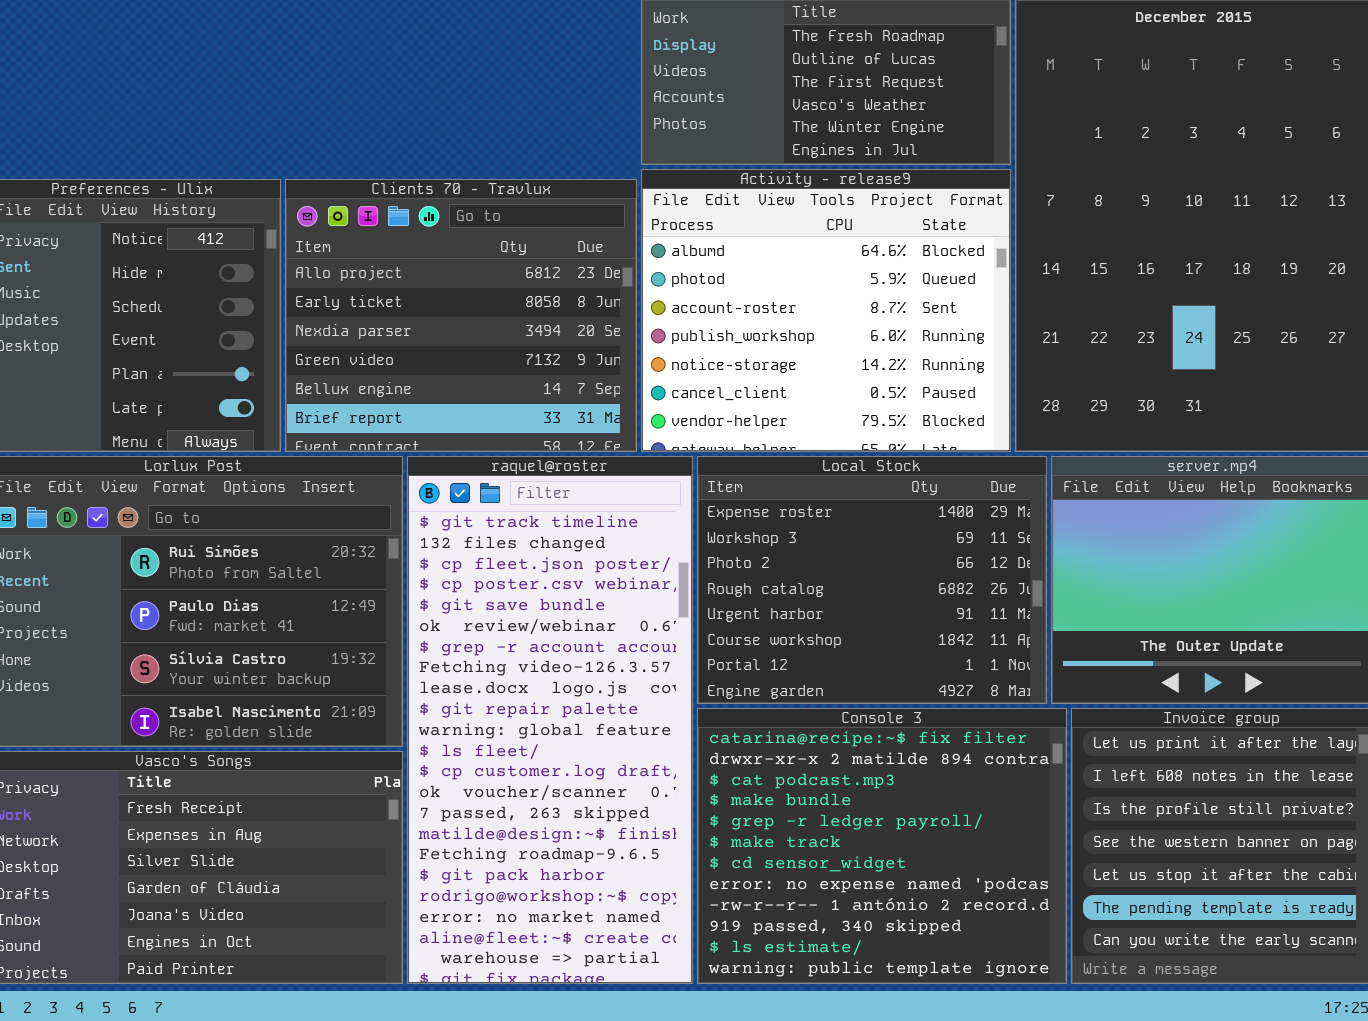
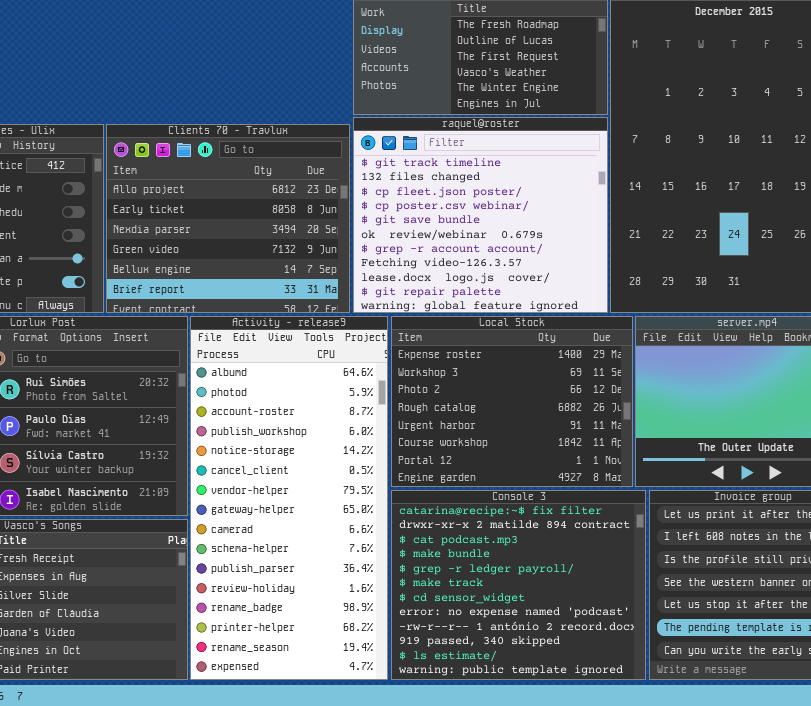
Activity - release9: [641,169,1011,452] -> [190,316,388,680], moved, resized
raquel@roster: [407,456,693,984] -> [353,117,608,313], moved, resized

